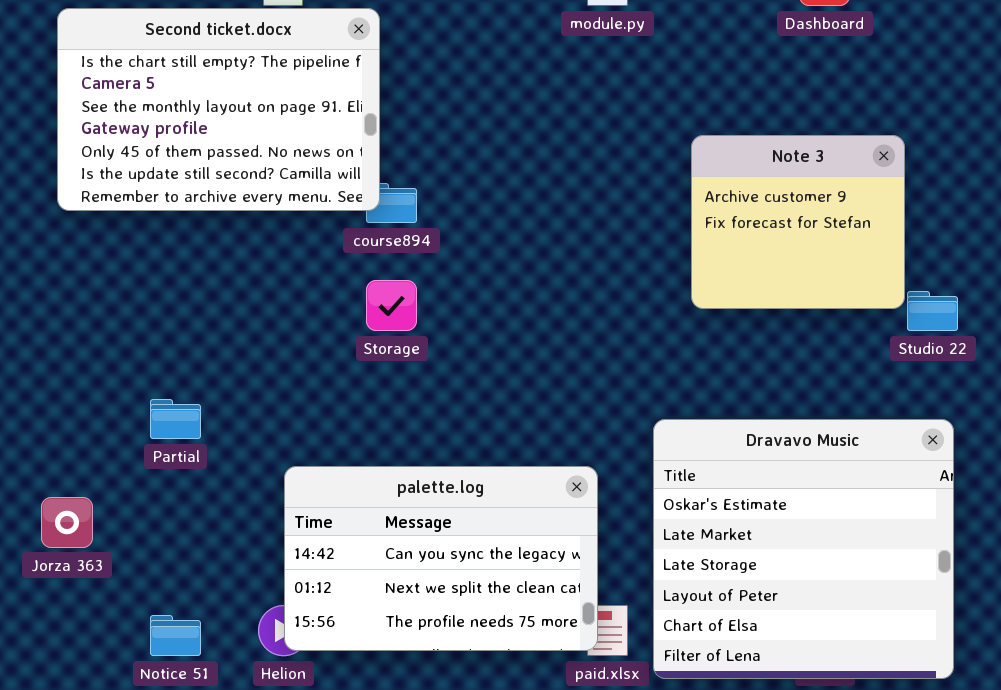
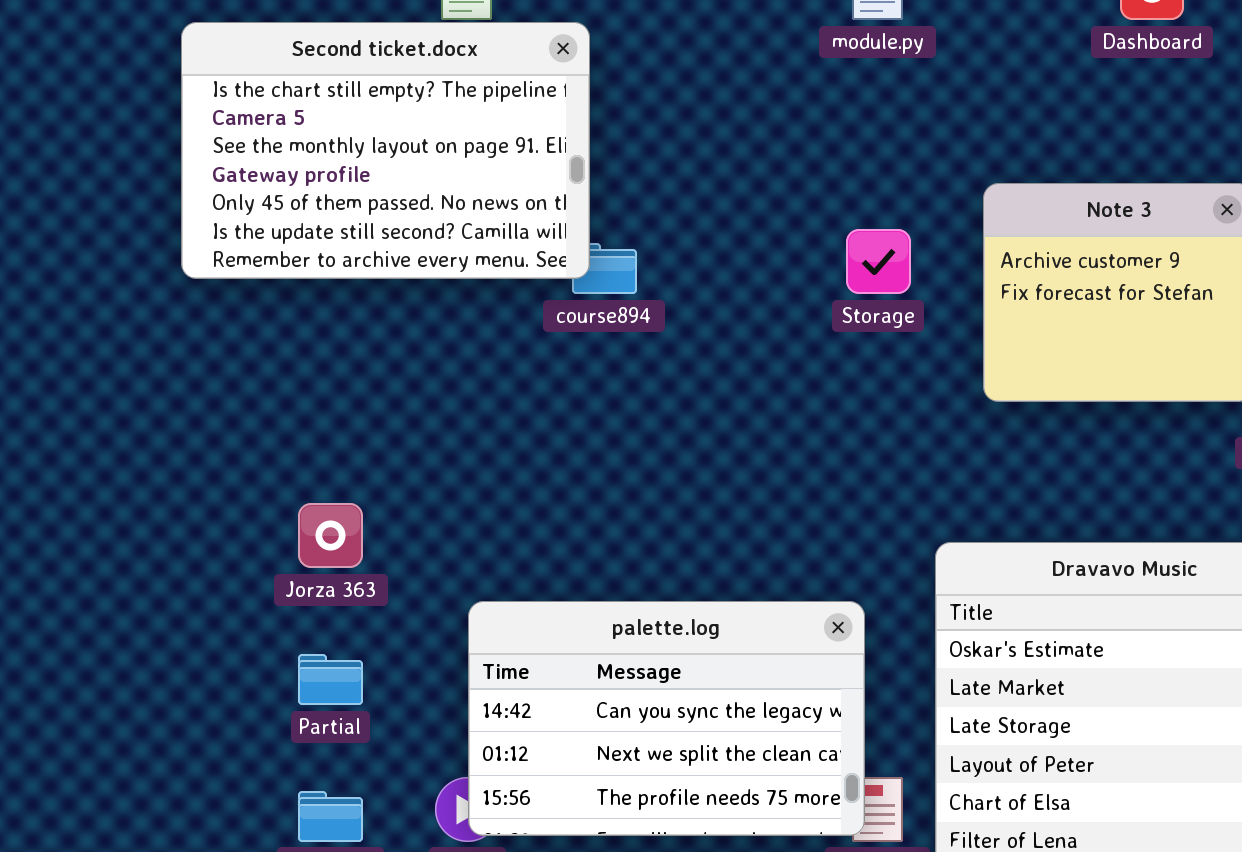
Storage: [366,280,417,331] -> [846,229,911,294], moved
Partial: [150,399,201,439] -> [298,654,363,705], moved
Jorza 363: [41,497,93,548] -> [298,503,363,568], moved

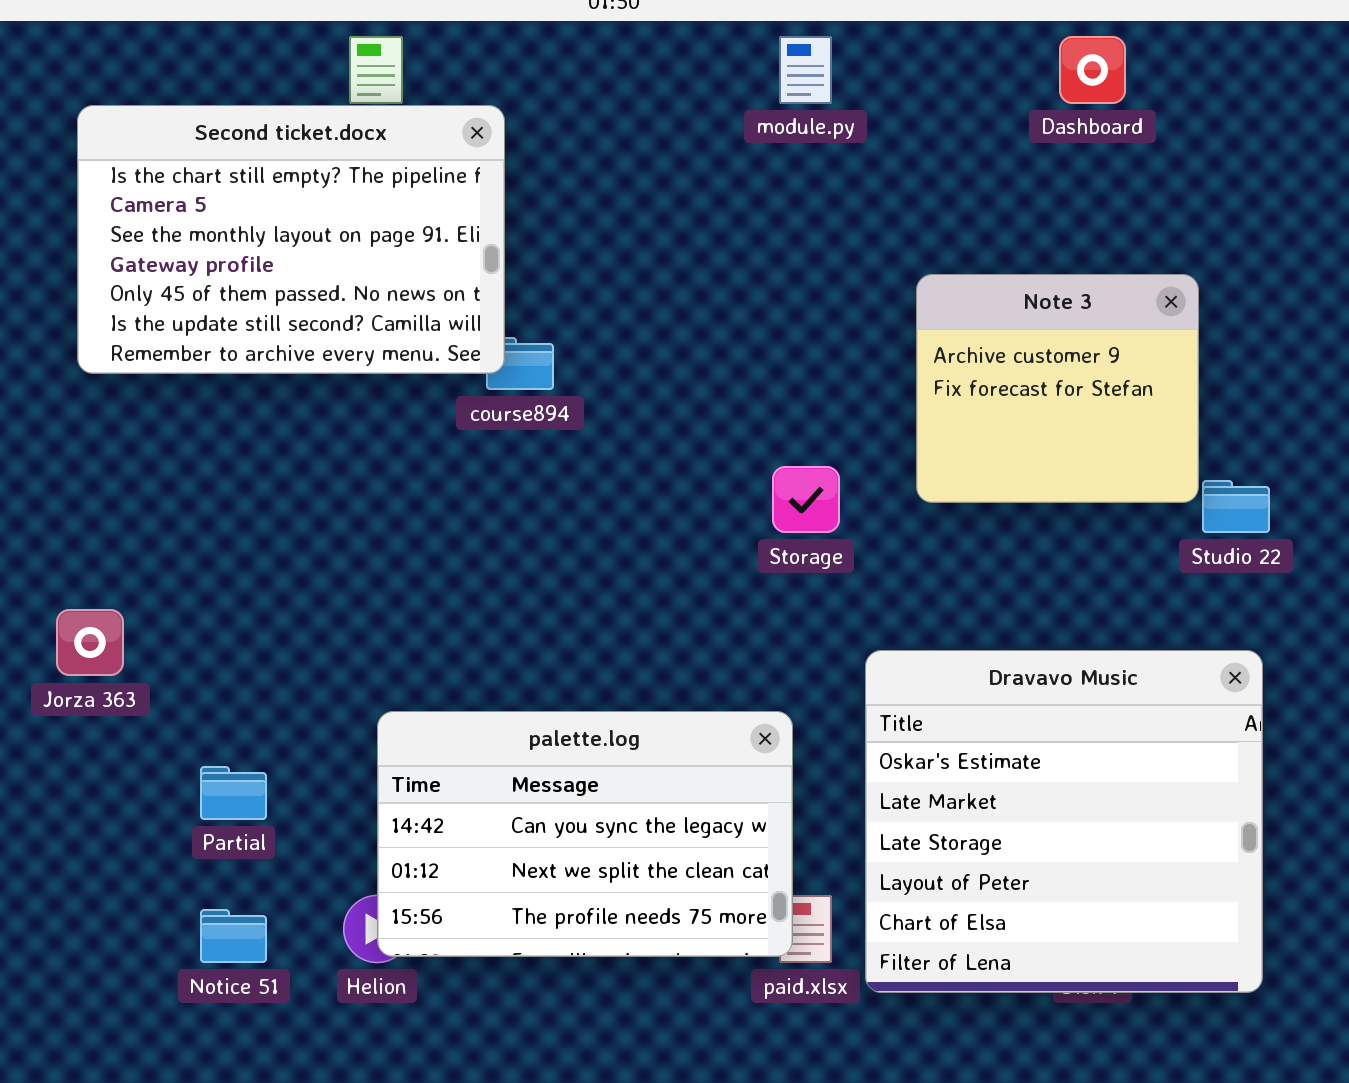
Storage: [846,229,911,294] -> [772,466,840,533], moved
Jorza 363: [298,503,363,568] -> [56,609,124,676], moved

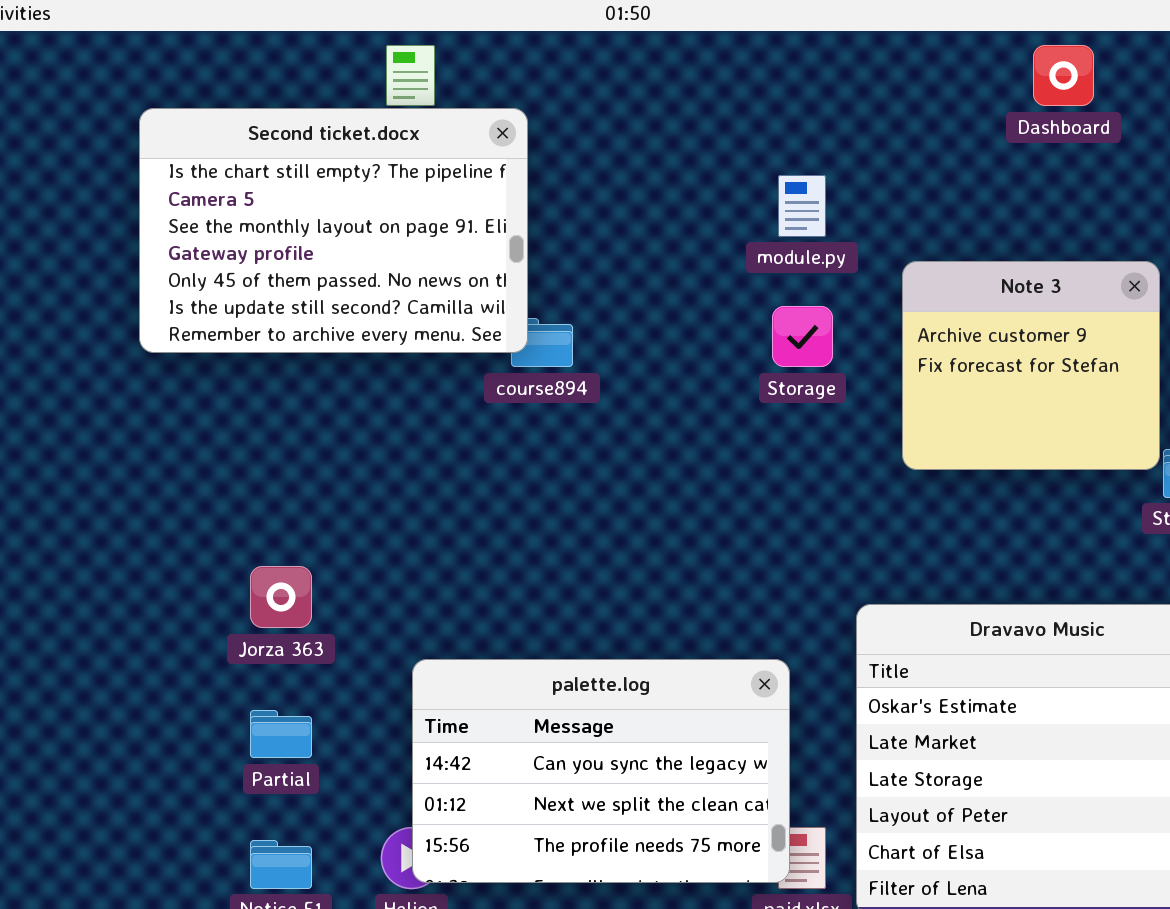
module.py: [779,36,832,104] -> [778,175,826,237], moved
Storage: [772,466,840,533] -> [772,306,833,367], moved
Jorza 363: [56,609,124,676] -> [250,566,312,628], moved

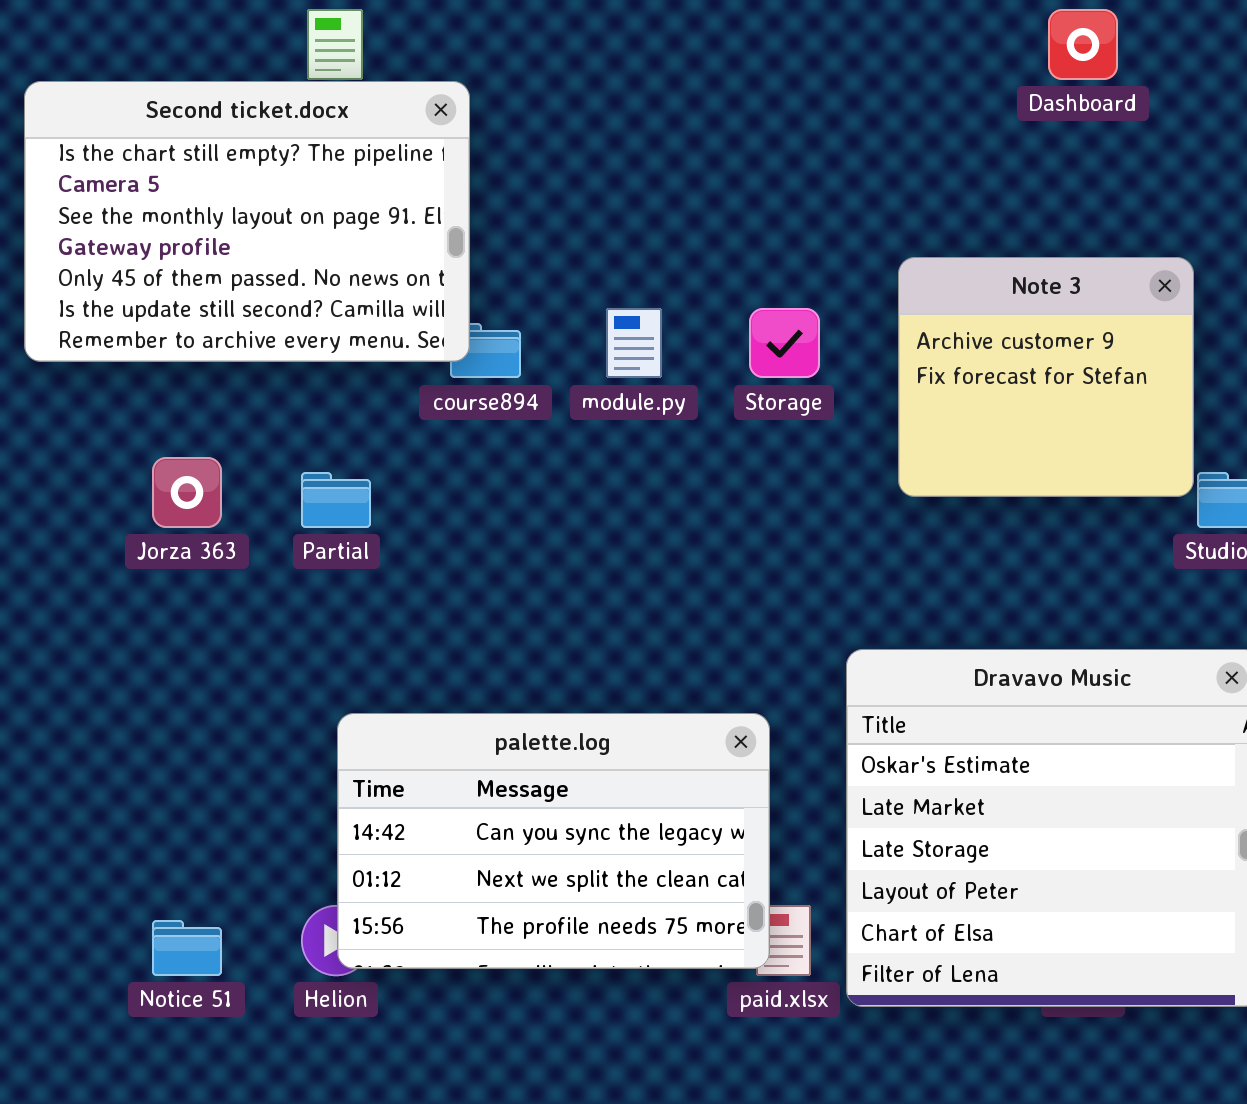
module.py: [778,175,826,237] -> [606,308,662,378], moved
Jorza 363: [250,566,312,628] -> [152,457,222,528], moved
Partial: [250,710,312,758] -> [301,472,371,528], moved

